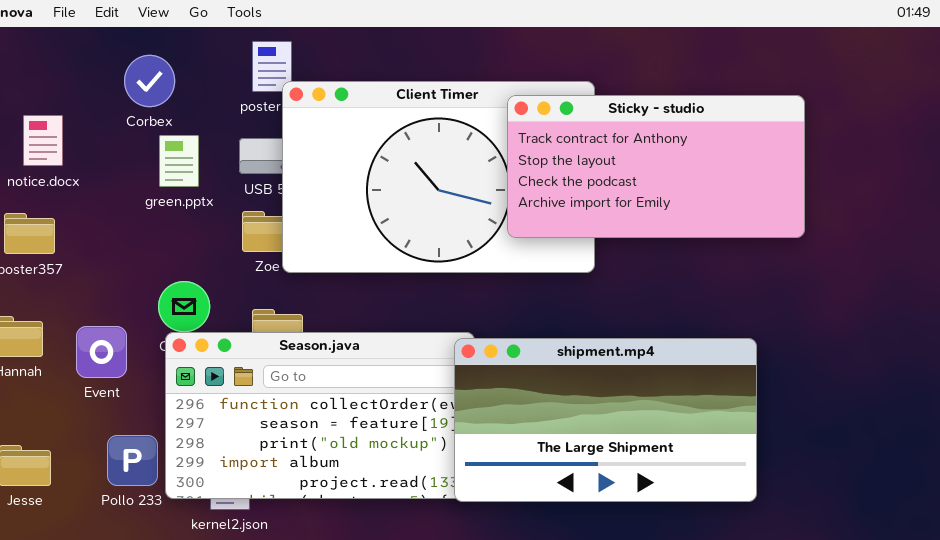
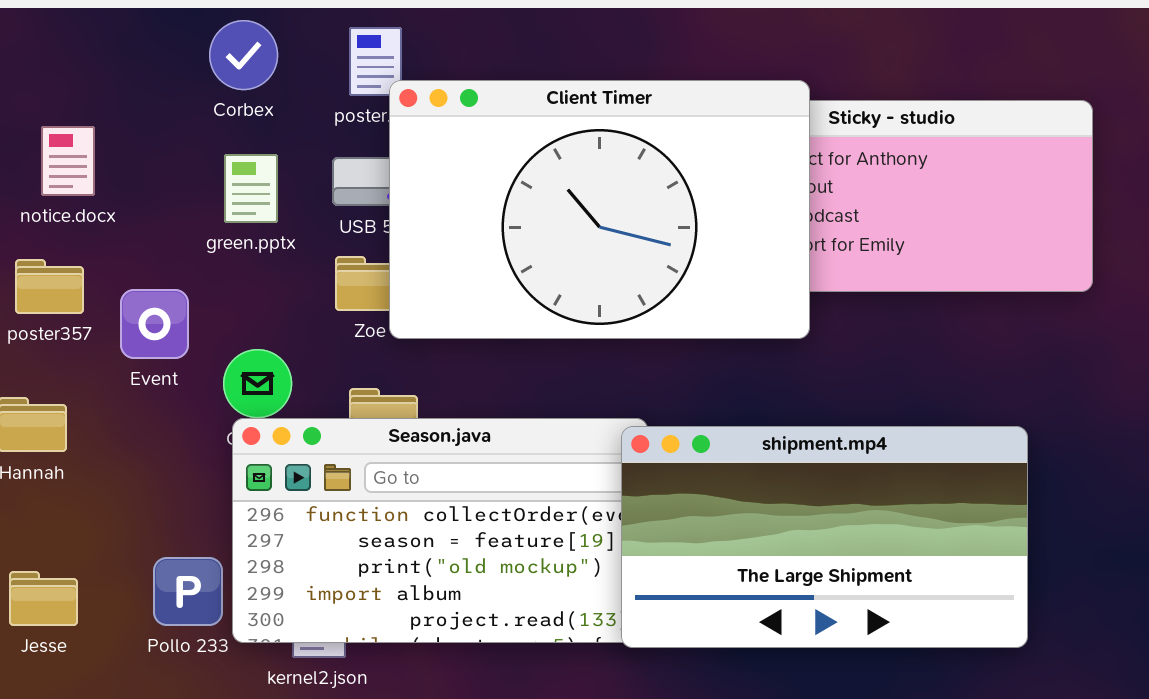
Corbex: [124,55,175,107] -> [209,20,278,90], moved
Client Timer: [282,81,595,273] -> [389,80,810,339], raised
Event: [76,326,127,378] -> [120,289,189,359], moved

